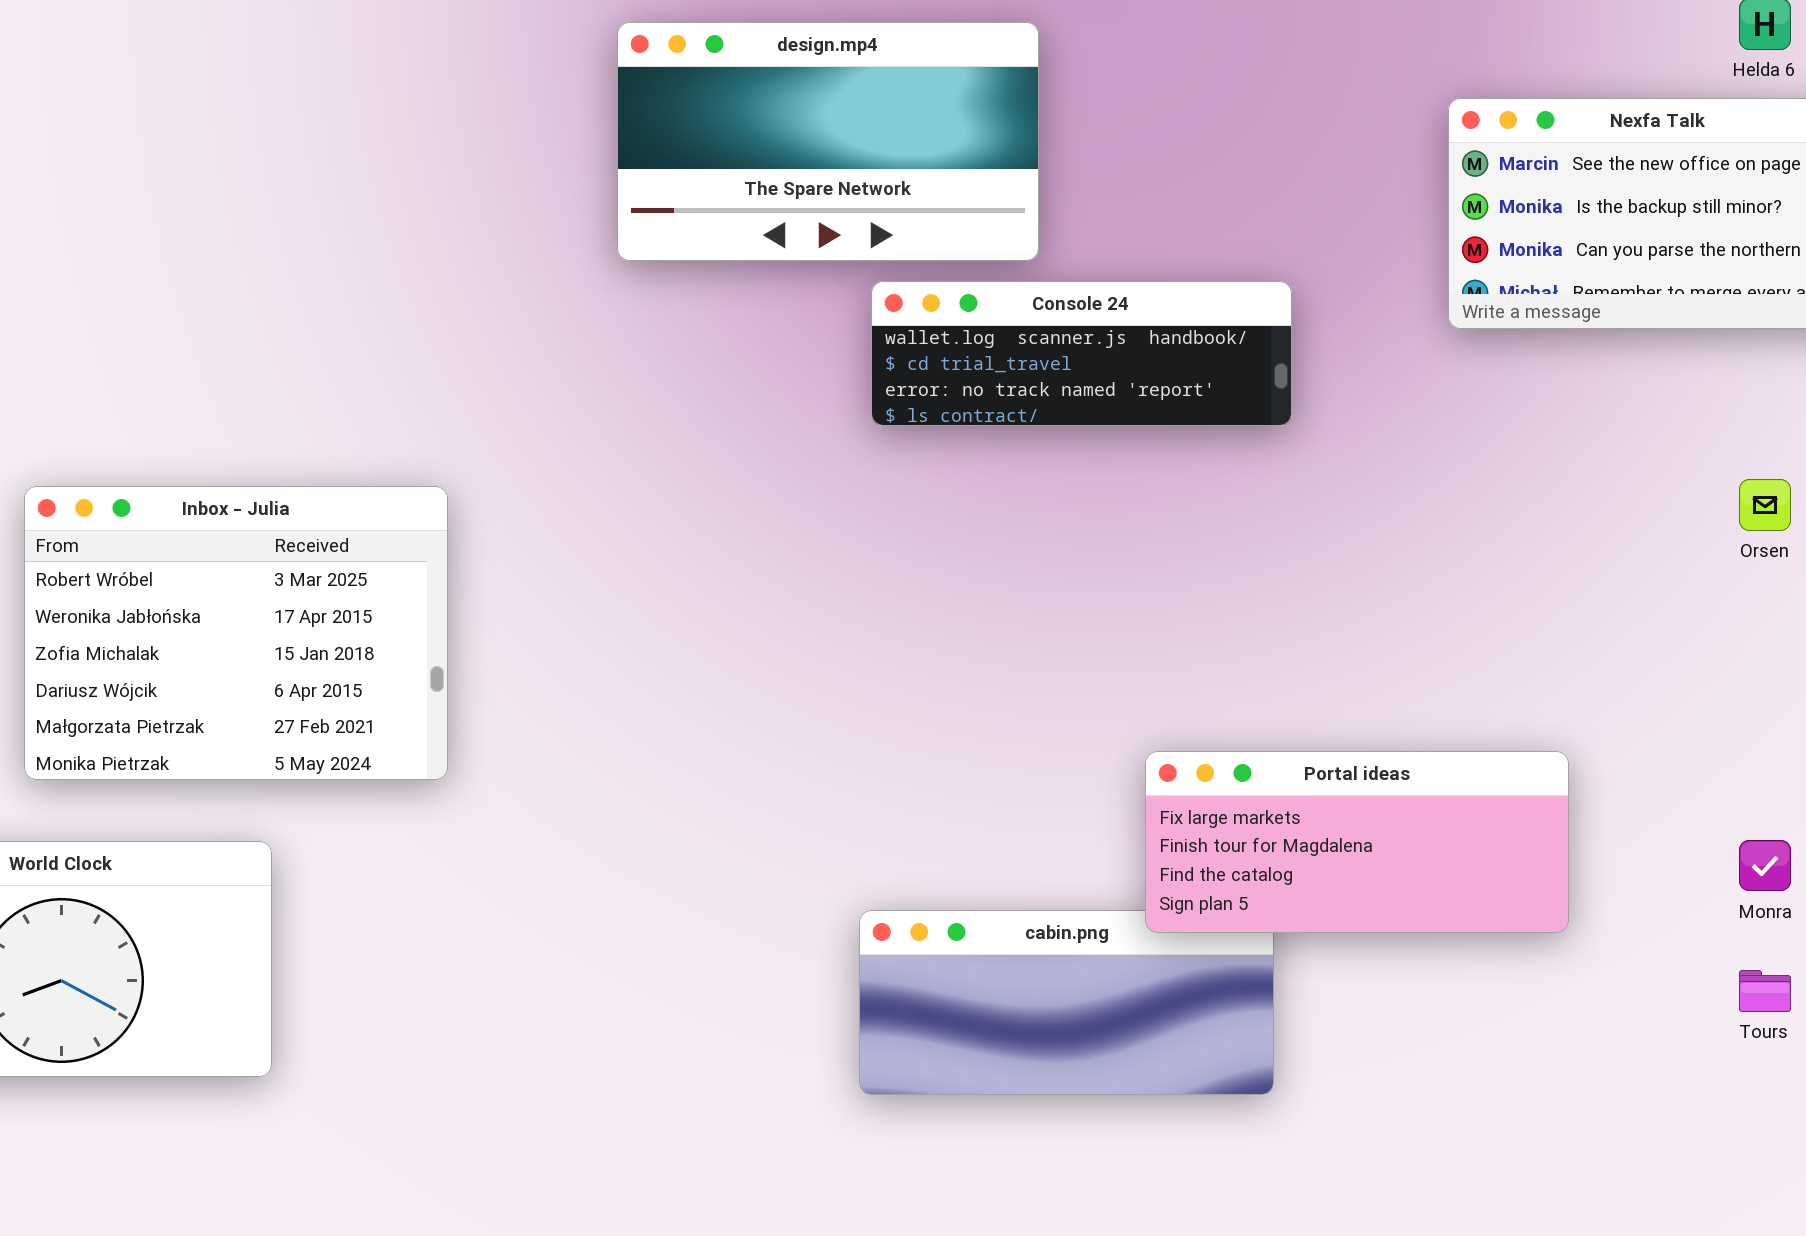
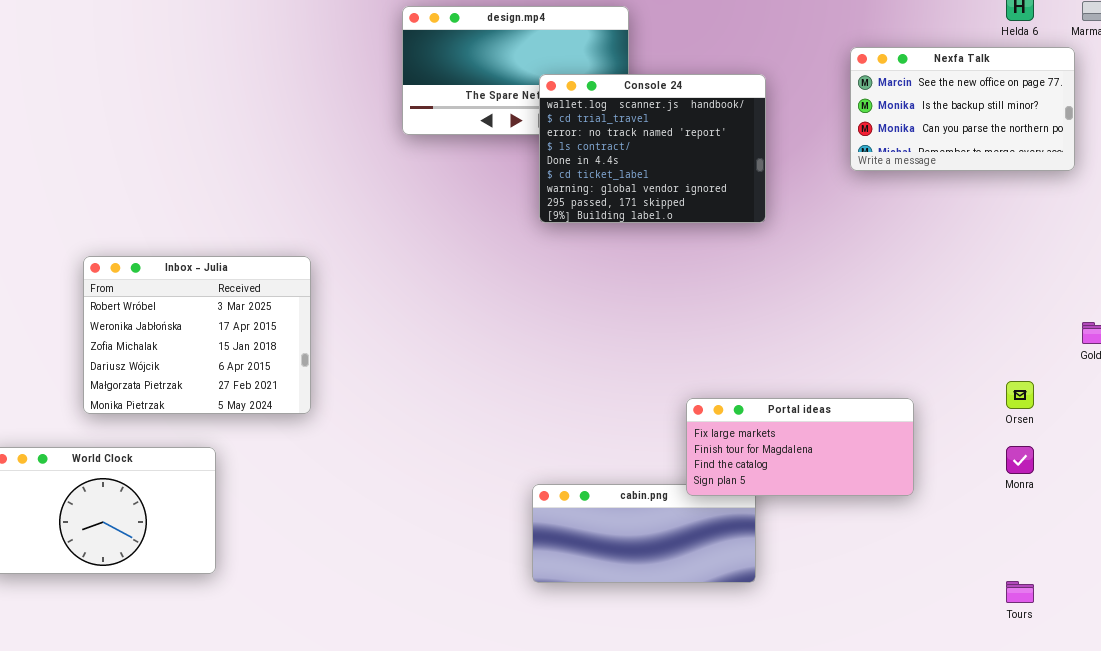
Console 24: [871,281,1292,426] -> [539,74,766,223], resized
Orsen: [1739,479,1791,531] -> [1006,381,1034,409], moved
Tours: [1739,970,1791,1012] -> [1006,581,1034,603], moved

